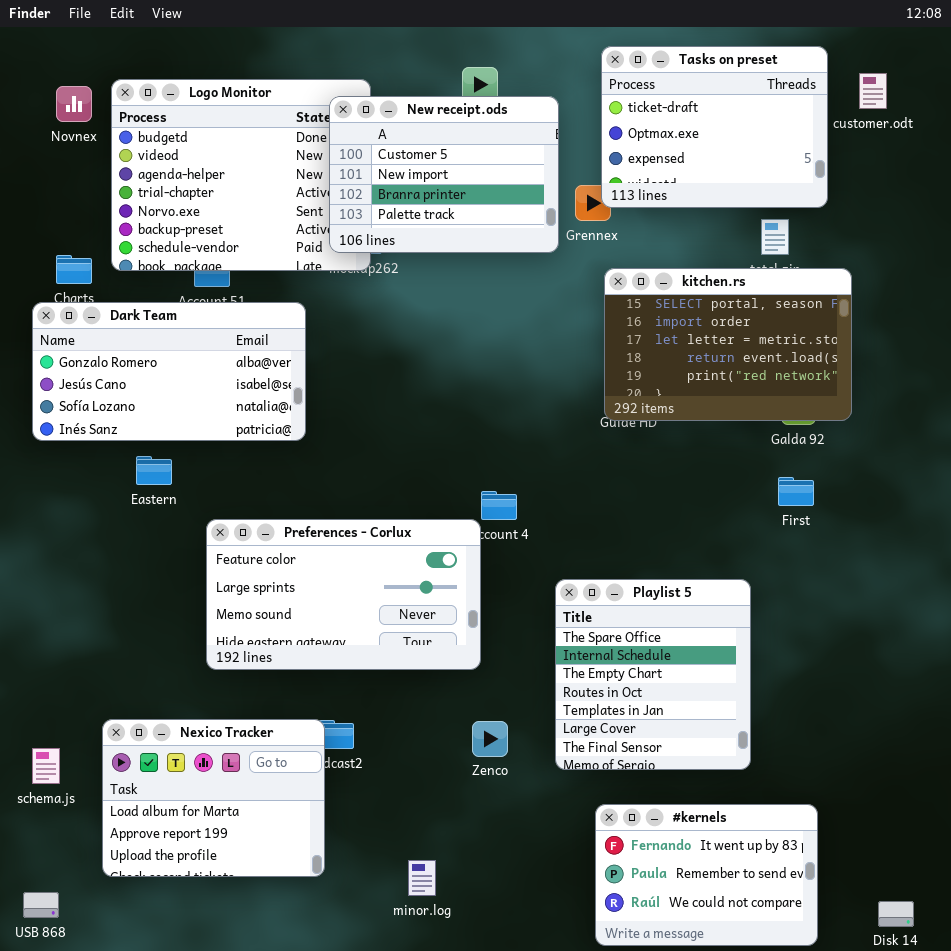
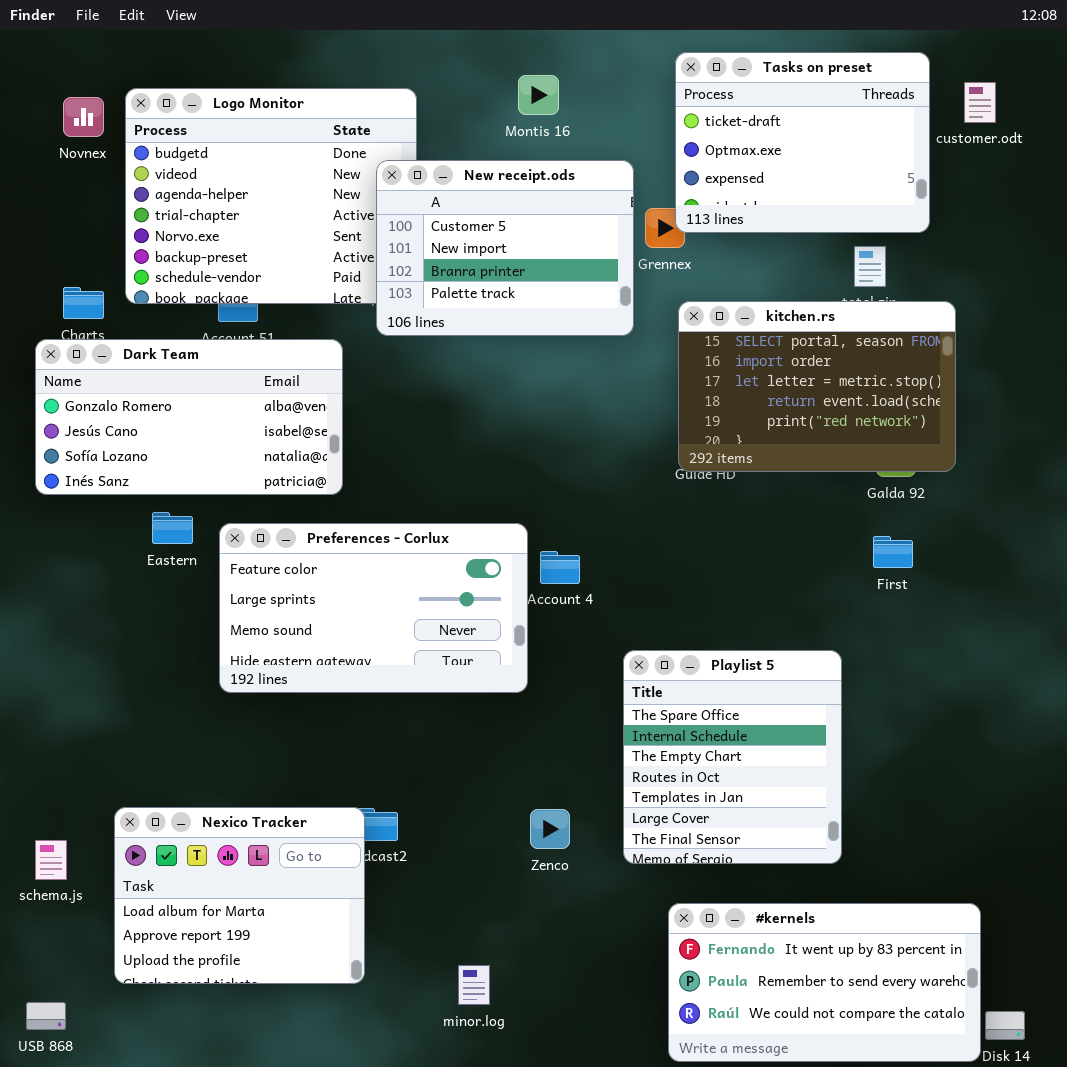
New receipt.ods: [329,96,559,253] -> [376,160,634,336], moved
Preferences - Corlux: [206,519,481,670] -> [219,523,528,693], moved
#kernels: [595,804,818,946] -> [668,903,981,1062], resized

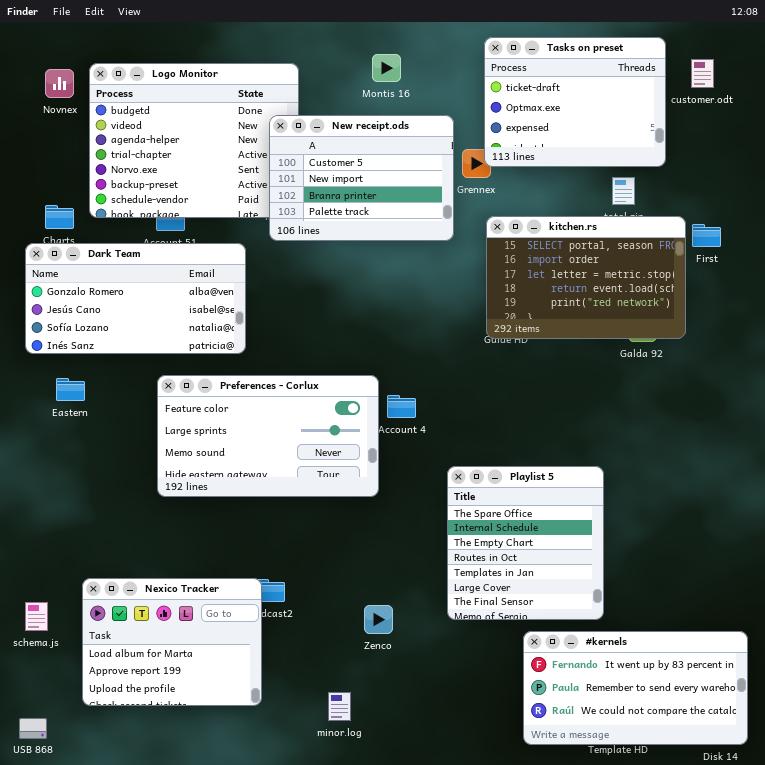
Eastern: [152,512,193,544] -> [56,378,85,401], moved
First: [873,536,913,568] -> [692,224,721,247], moved
Zenco: [530,809,570,849] -> [364,605,393,634], moved
#kernels: [668,903,981,1062] -> [523,631,748,745], moved

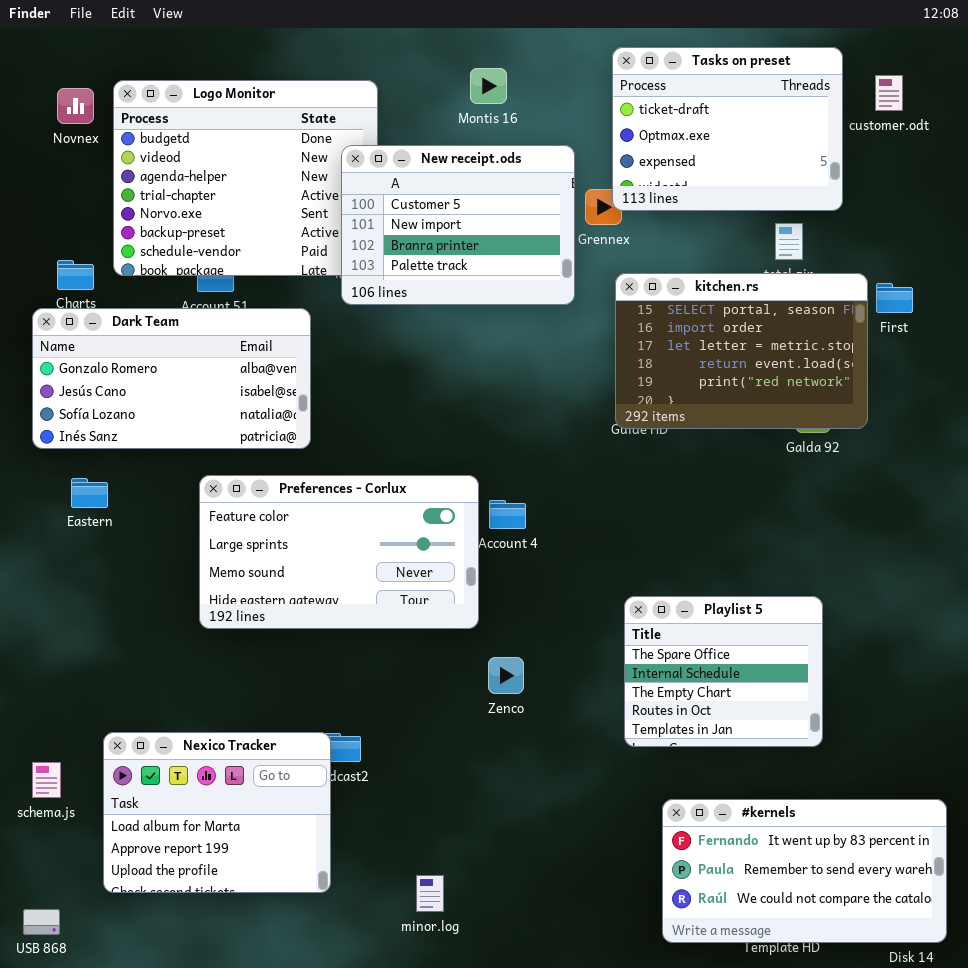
Playlist 5: [447,466,604,620] -> [624,596,823,747], moved, resized
Zenco: [364,605,393,634] -> [488,657,524,694], moved

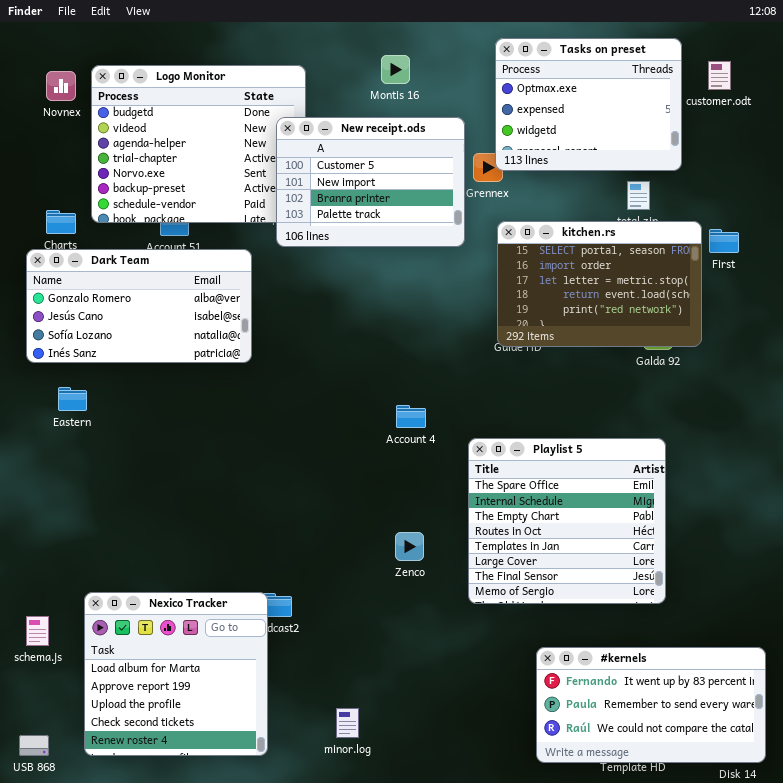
Tasks on preset: [612,47,843,211] -> [495,38,682,171], scrolled down 1 row
Preferences - Corlux: [199,475,479,629] -> none, closed
Playlist 5: [624,596,823,747] -> [468,438,666,604], resized
Nexico Tracker: [103,732,331,893] -> [84,592,268,756], resized

